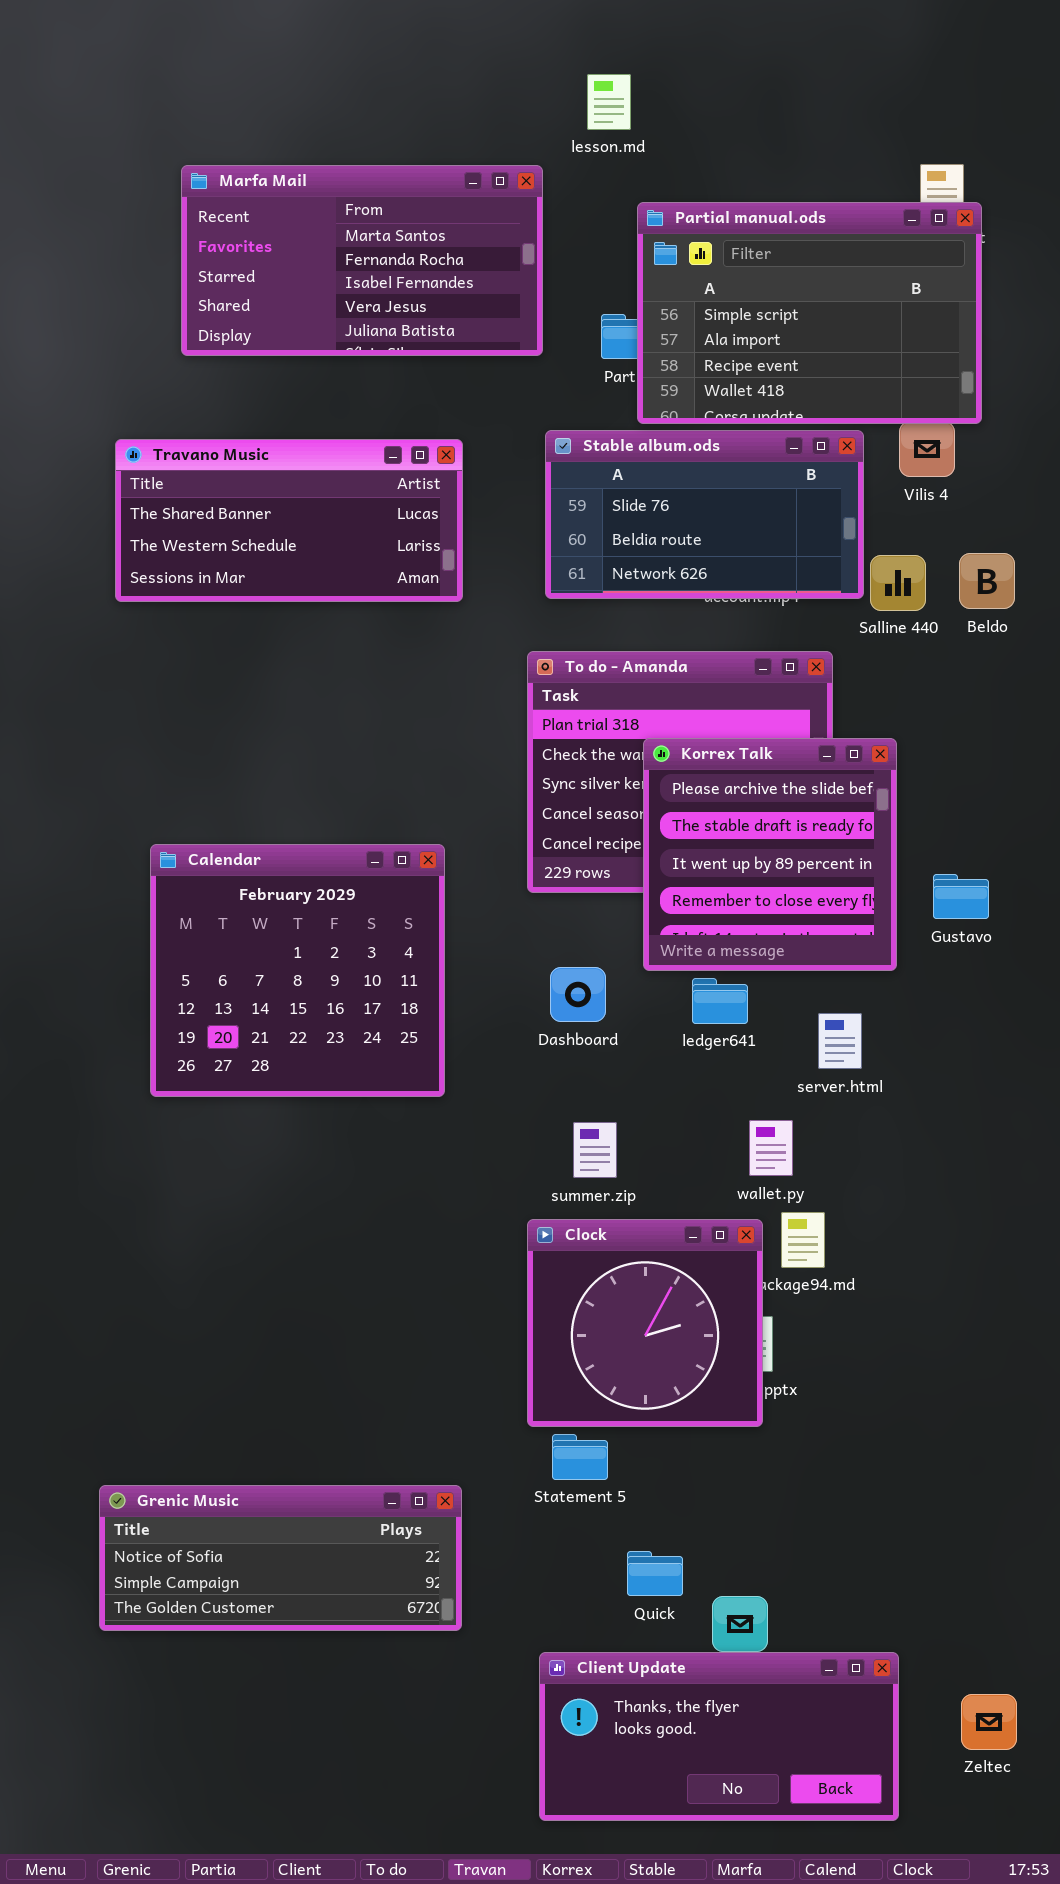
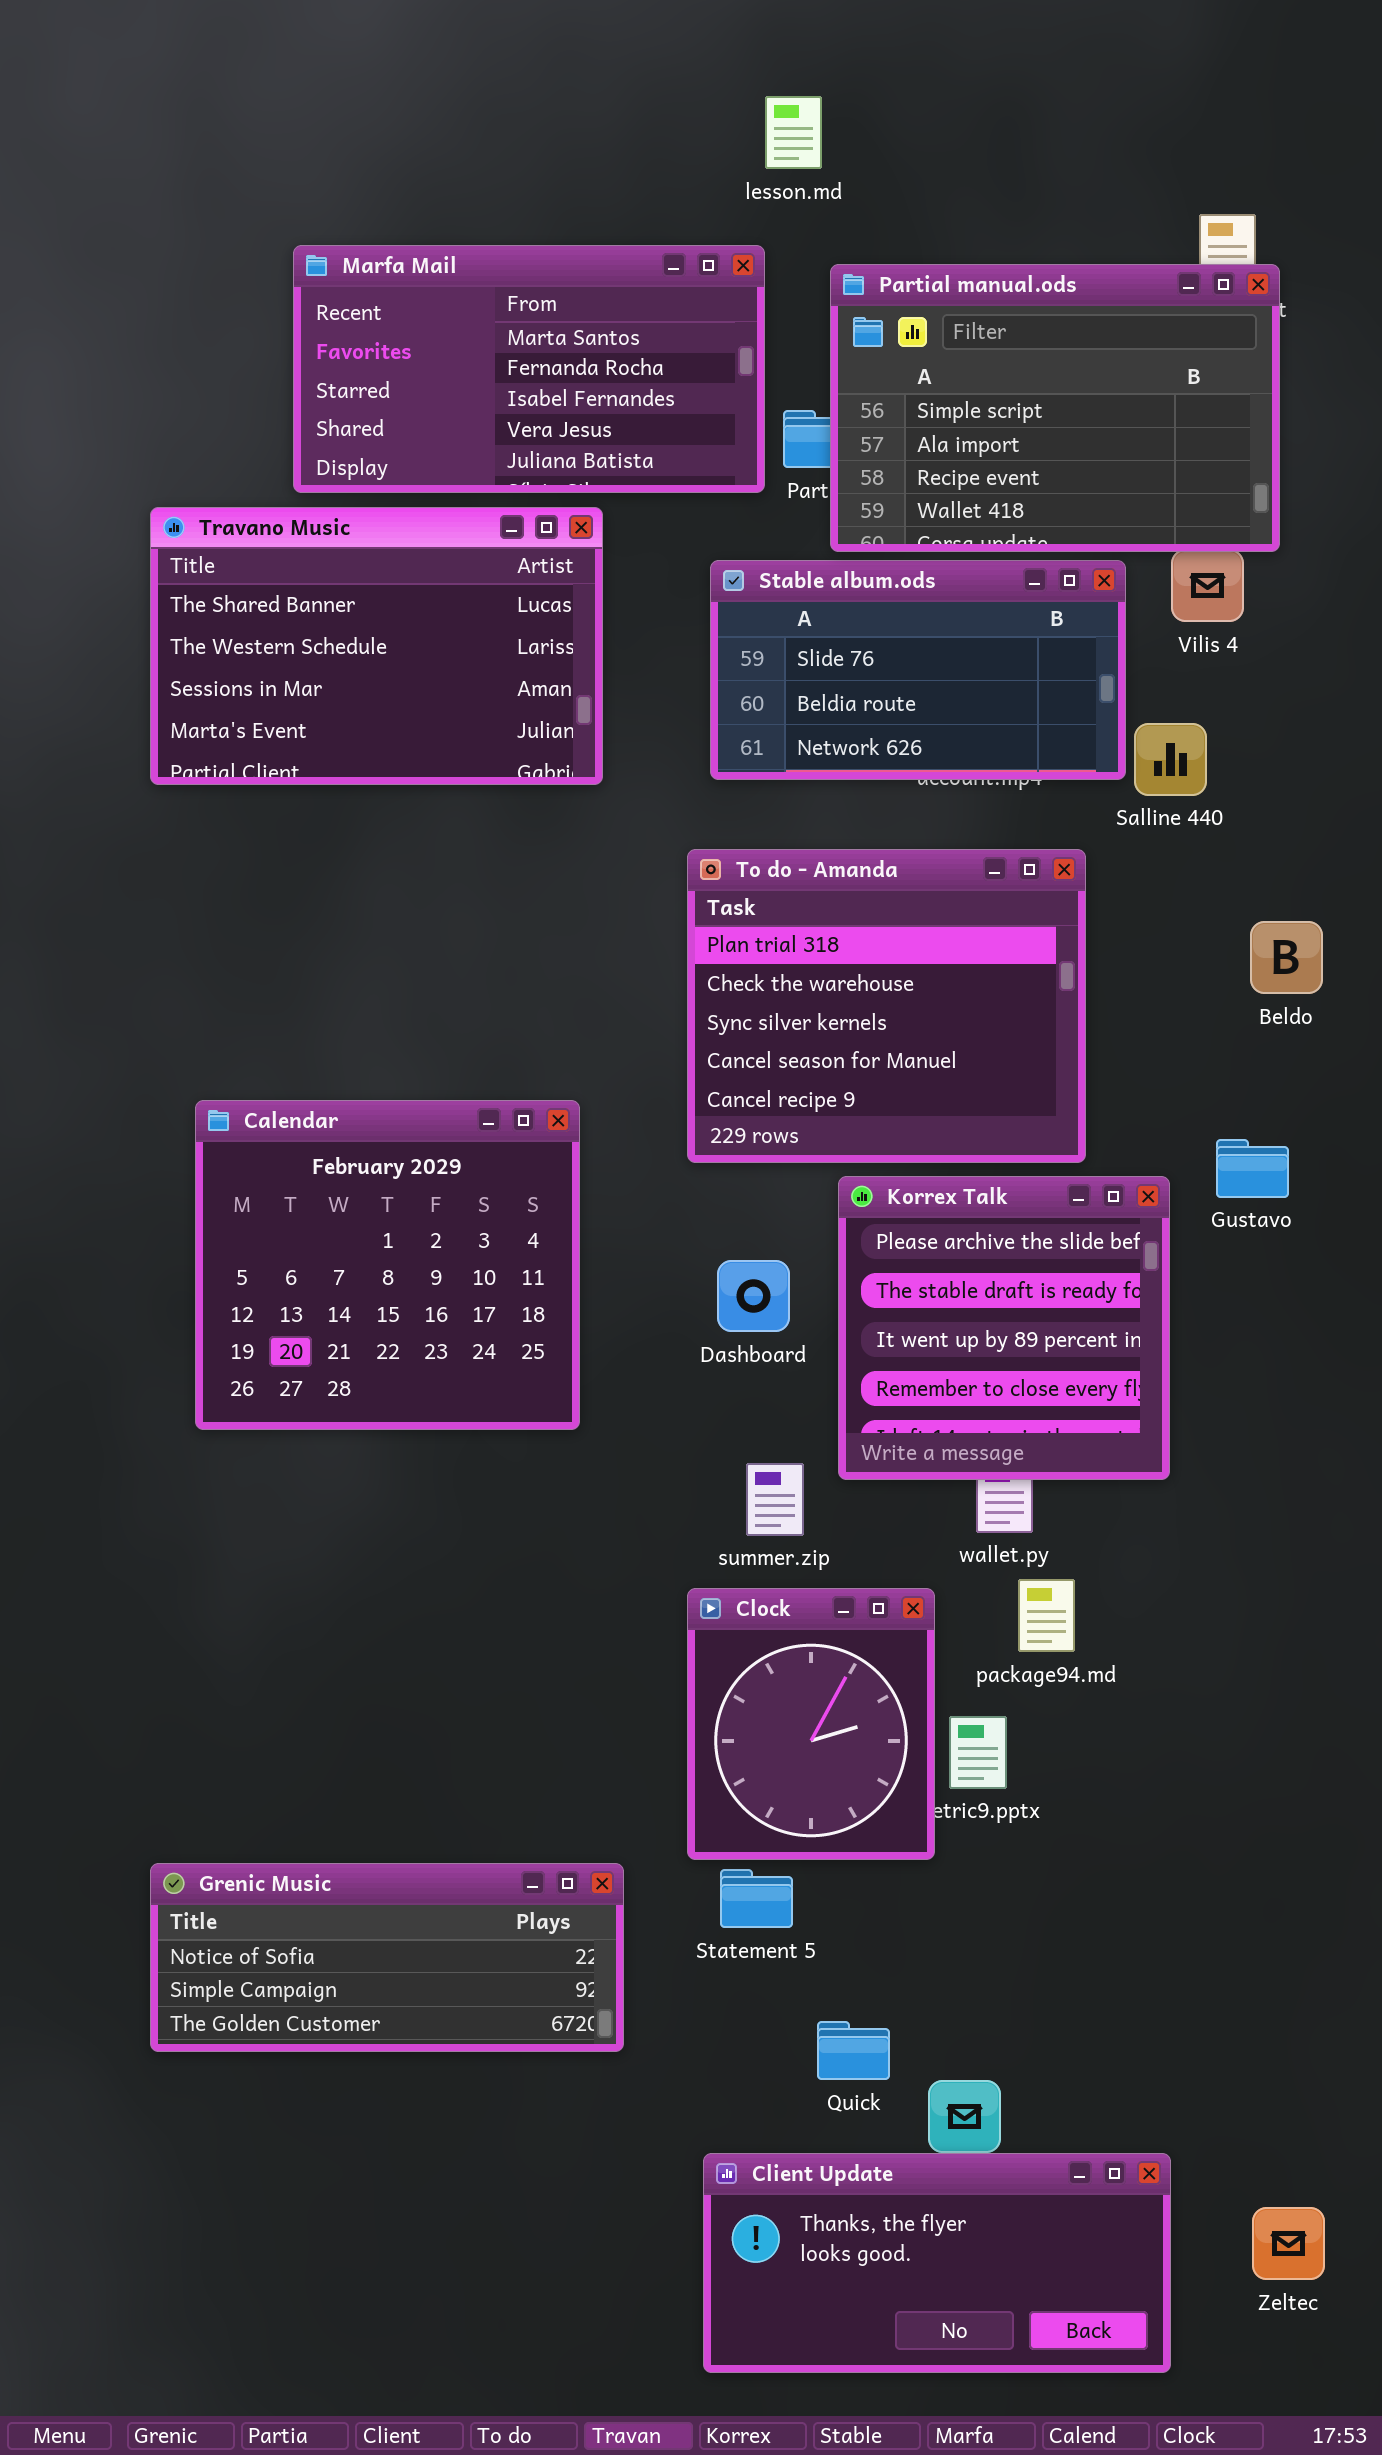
Marfa Mail: [181,165,543,356] -> [293,245,765,493], moved
Travano Music: [115,439,463,602] -> [150,507,603,785], resized
Beldo: [959,553,1015,609] -> [1250,921,1323,994], moved
Korrex Talk: [643,738,897,971] -> [838,1176,1170,1480], moved
Clock: [527,1219,763,1427] -> [687,1588,935,1860], resized
Grenic Music: [99,1485,462,1631] -> [150,1863,624,2052], moved

